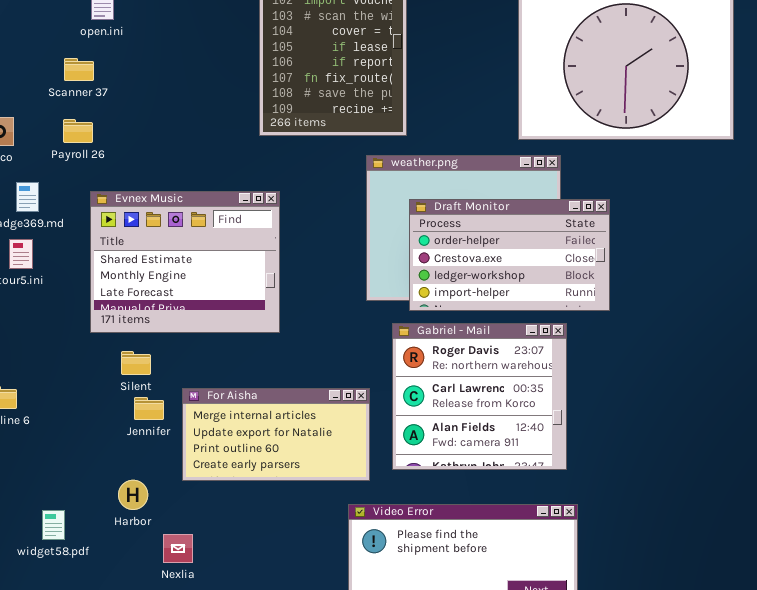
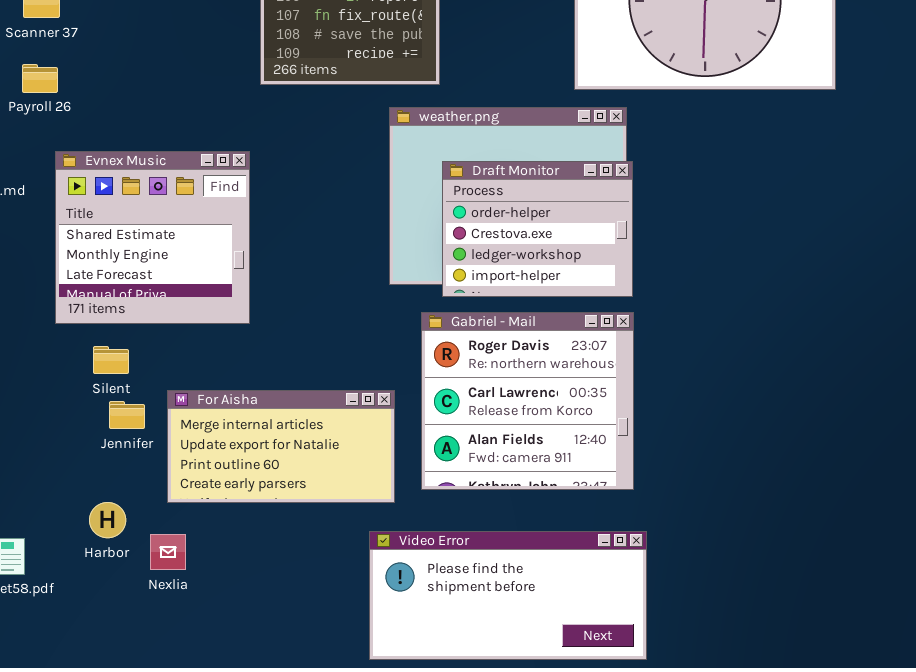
Evnex Music: [90,191,280,333] -> [55,151,250,324], resized
Draft Monitor: [409,199,610,311] -> [442,161,633,297], resized
Nexlia: [163,534,193,563] -> [150,534,186,570], moved

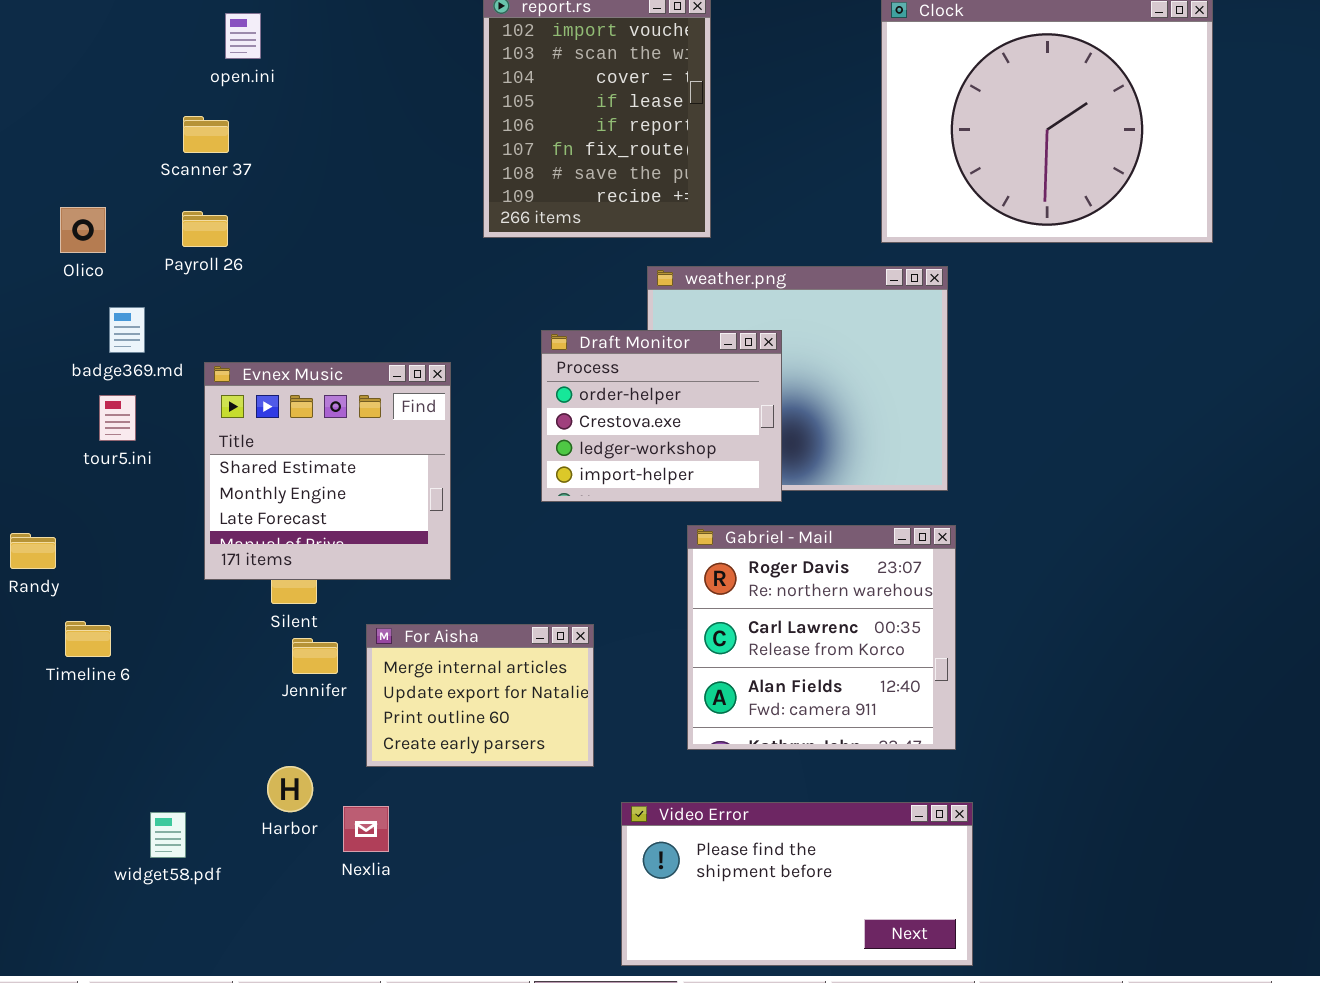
Evnex Music: [55,151,250,324] -> [204,362,451,580], moved
Draft Monitor: [442,161,633,297] -> [541,330,782,502], moved
For Aisha: [167,390,395,503] -> [366,624,594,767], resized

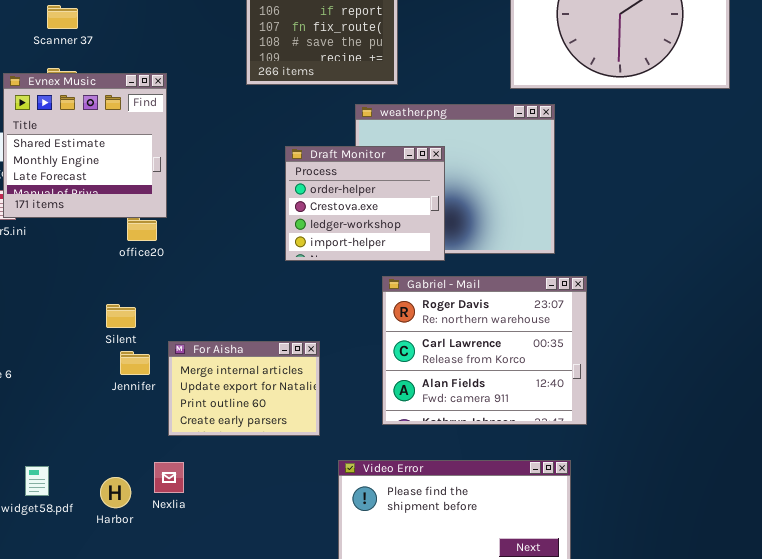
Evnex Music: [204,362,451,580] -> [3,73,167,218], moved
Gabriel - Mail: [687,525,956,750] -> [382,276,587,425], resized
Harbor: [267,766,313,812] -> [100,477,131,508], moved

